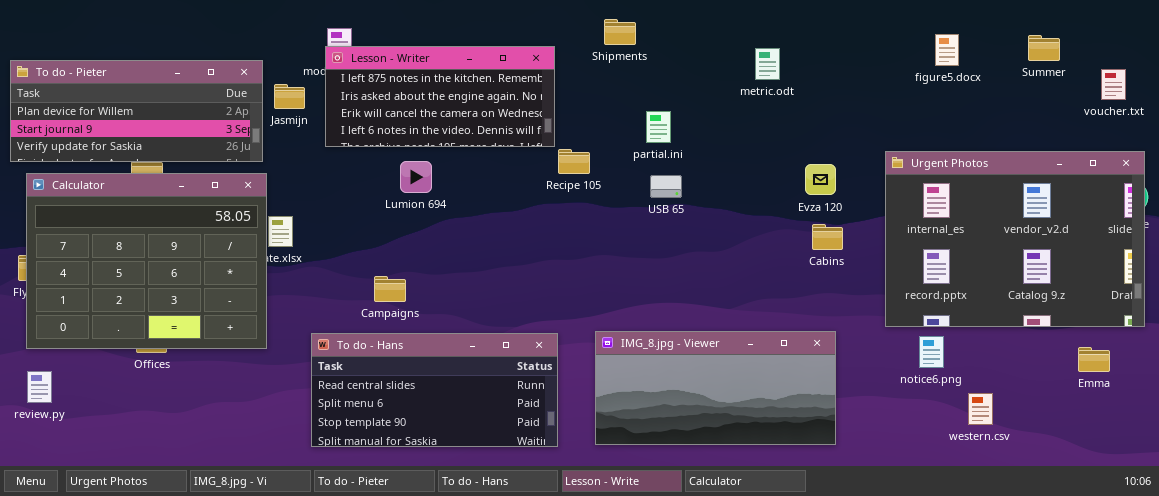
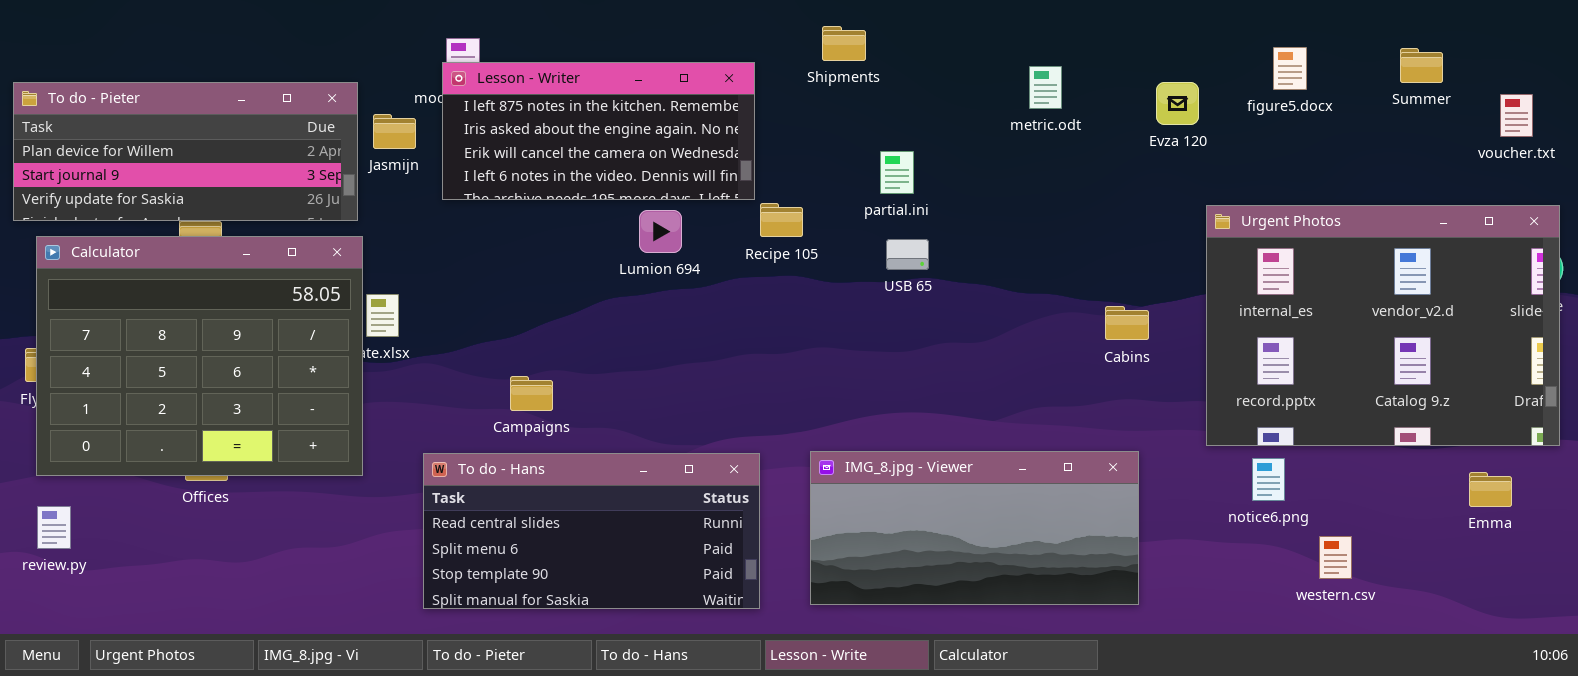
Lumion 694: [400,161,432,193] -> [639,210,682,253], moved
Evza 120: [805,164,836,195] -> [1156,82,1199,125], moved

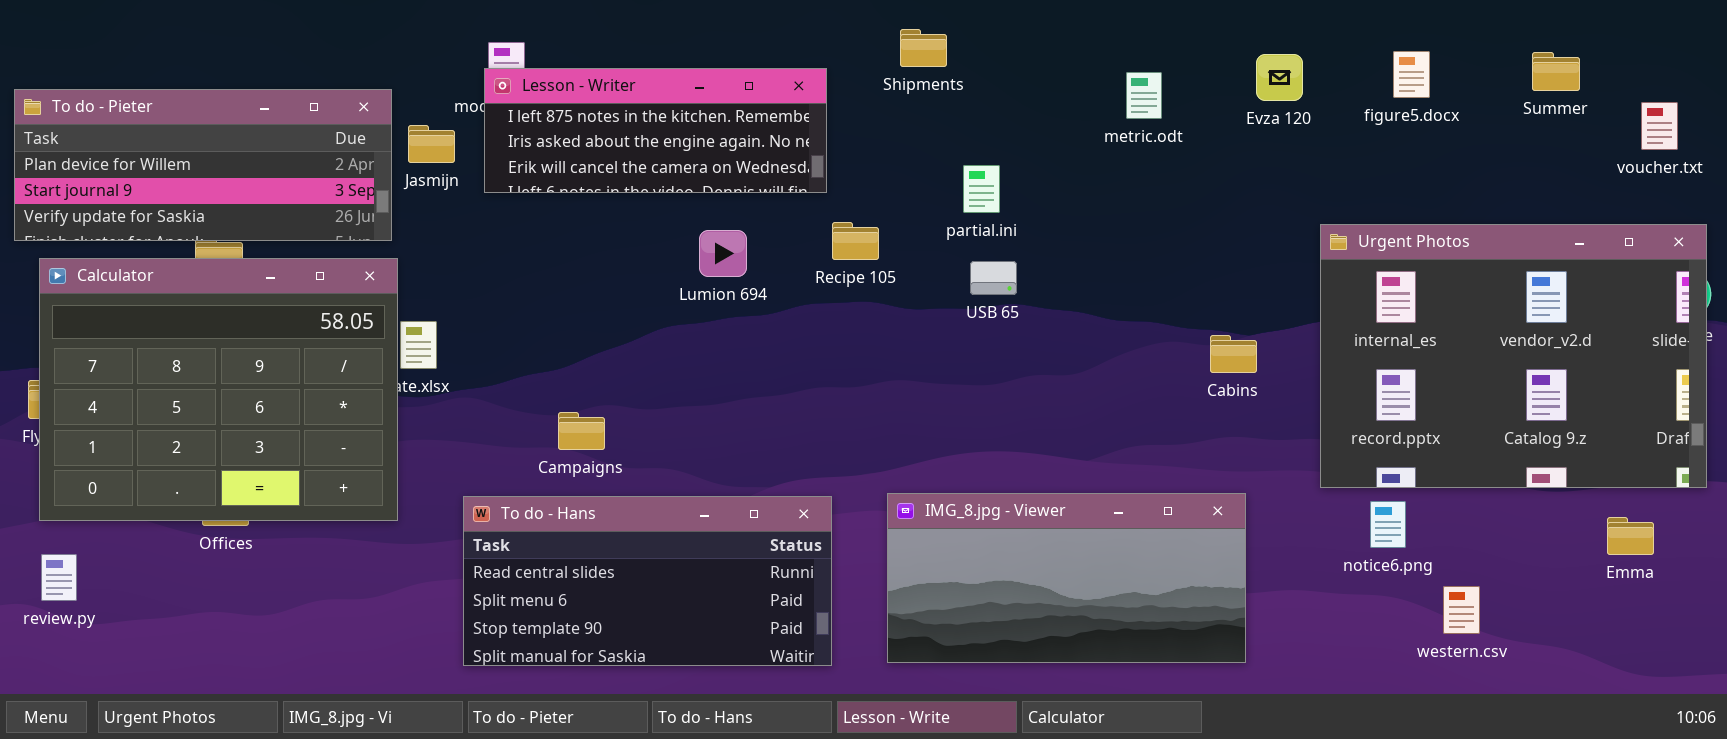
Lesson - Writer: [442,62,755,200] -> [484,68,827,193], resized
Evza 120: [1156,82,1199,125] -> [1256,54,1303,101], moved

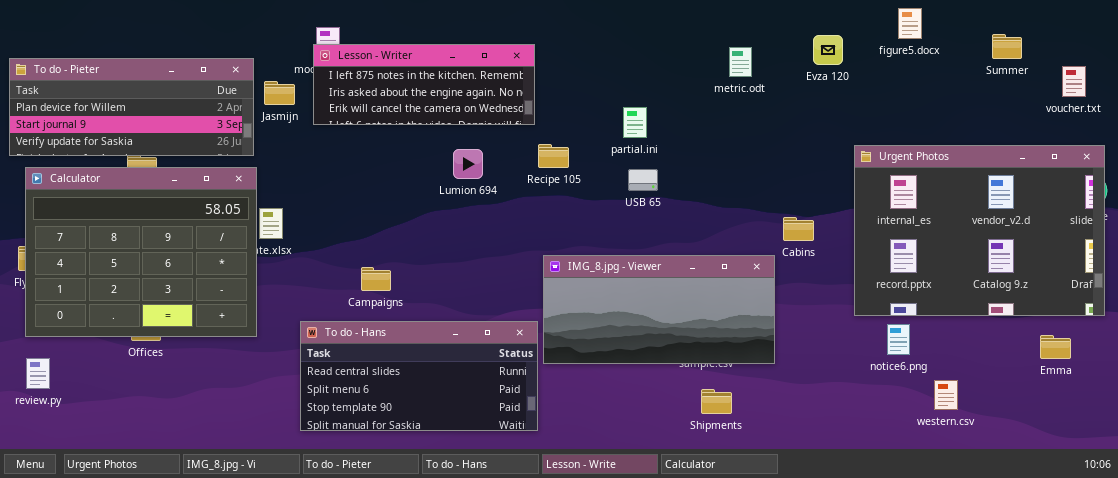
Shipments: [900,29,947,67] -> [701,389,732,414], moved
figure5.docx: [1393,51,1430,98] -> [898,8,922,39], moved
IMG_8.jpg - Viewer: [887,493,1246,663] -> [543,255,775,364], moved

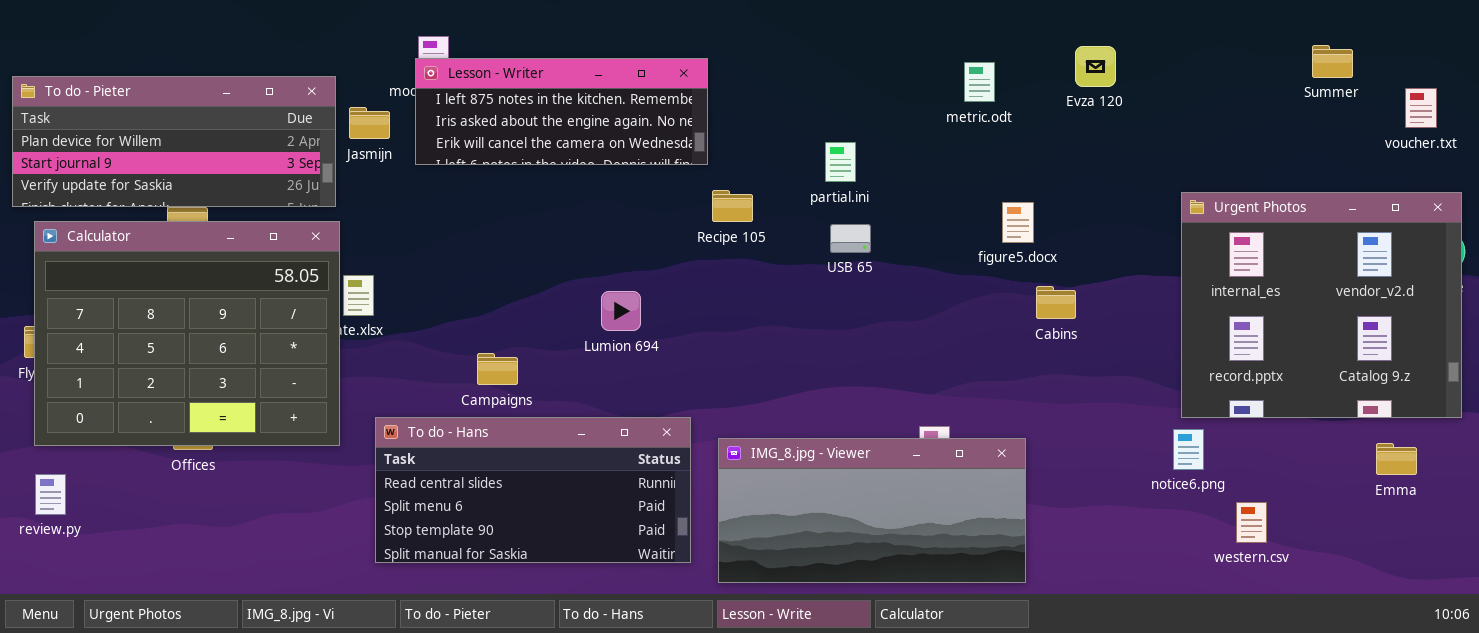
figure5.docx: [898,8,922,39] -> [1002,202,1034,243], moved
Urgent Photos: [854,145,1105,316] -> [1181,192,1462,418], resized
Lumion 694: [453,149,483,179] -> [601,291,641,331], moved
IMG_8.jpg - Viewer: [543,255,775,364] -> [718,438,1026,583], moved
To do - Hans: [300,321,538,431] -> [375,417,691,563], moved

